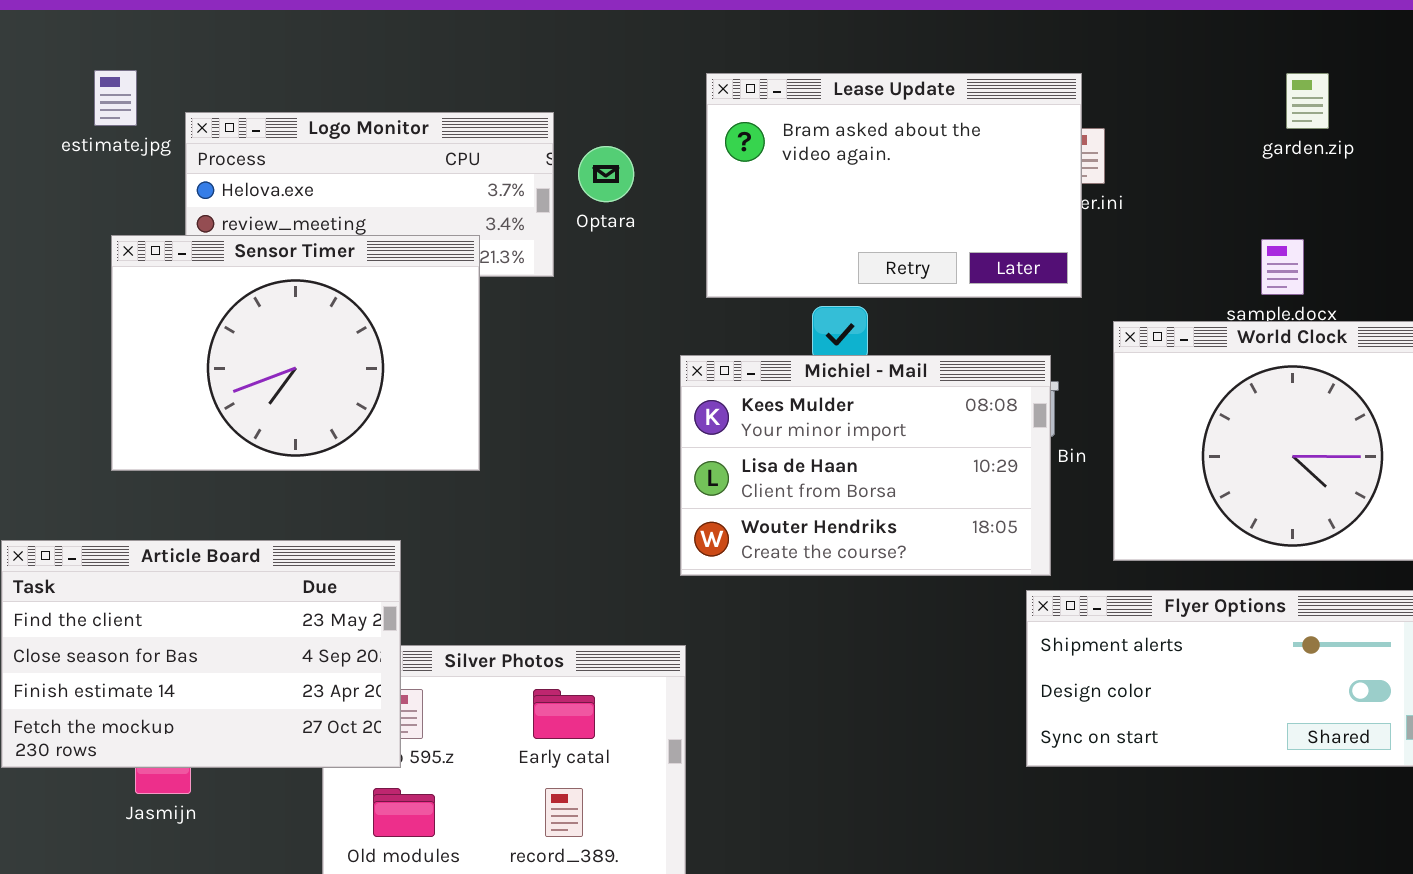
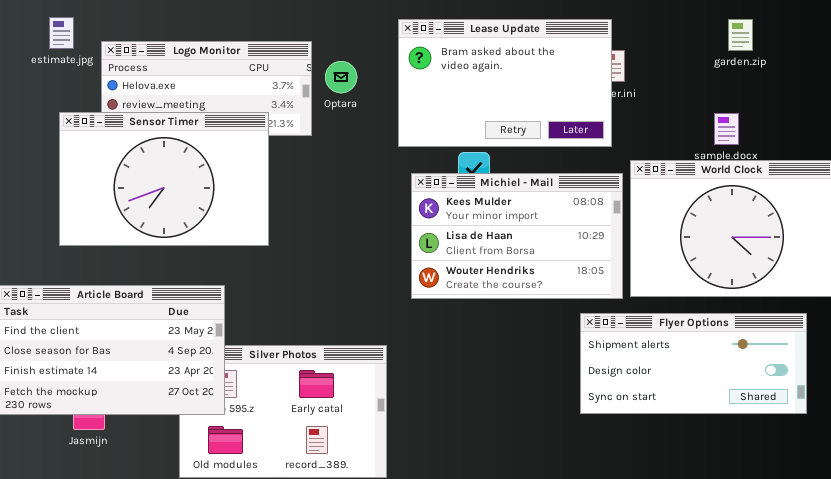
Michiel - Mail: [680,355,1051,576] -> [411,173,623,299], moved

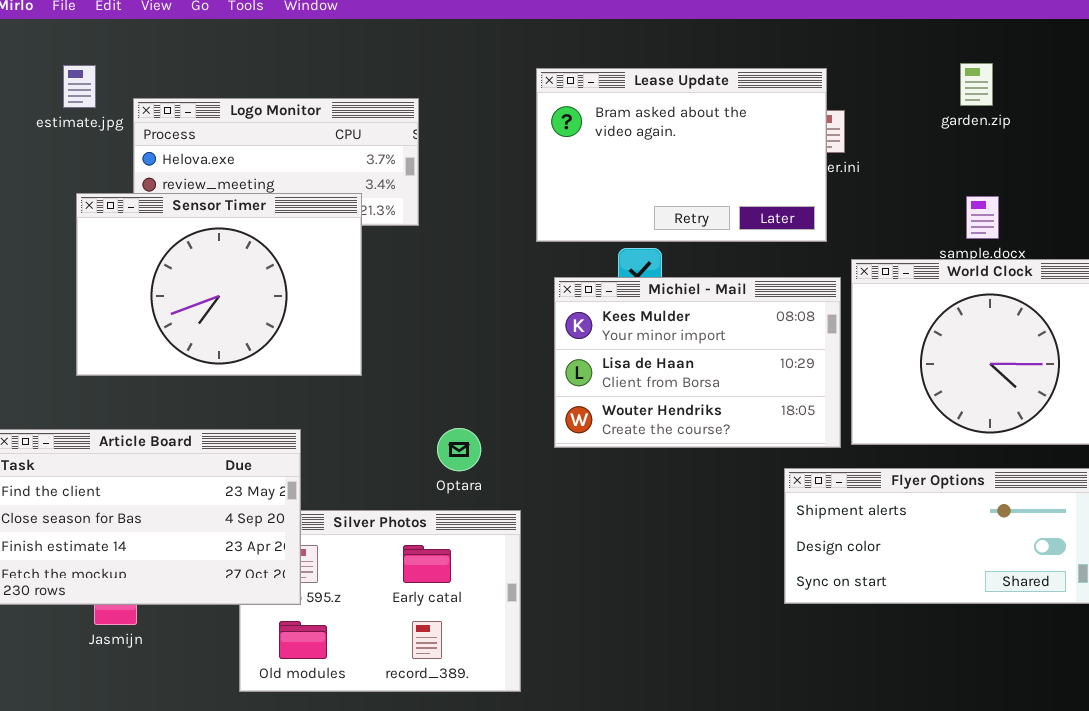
garden.zip: [728,19,753,51] -> [960,63,993,106], moved
Optara: [325,61,357,93] -> [437,428,481,471], moved

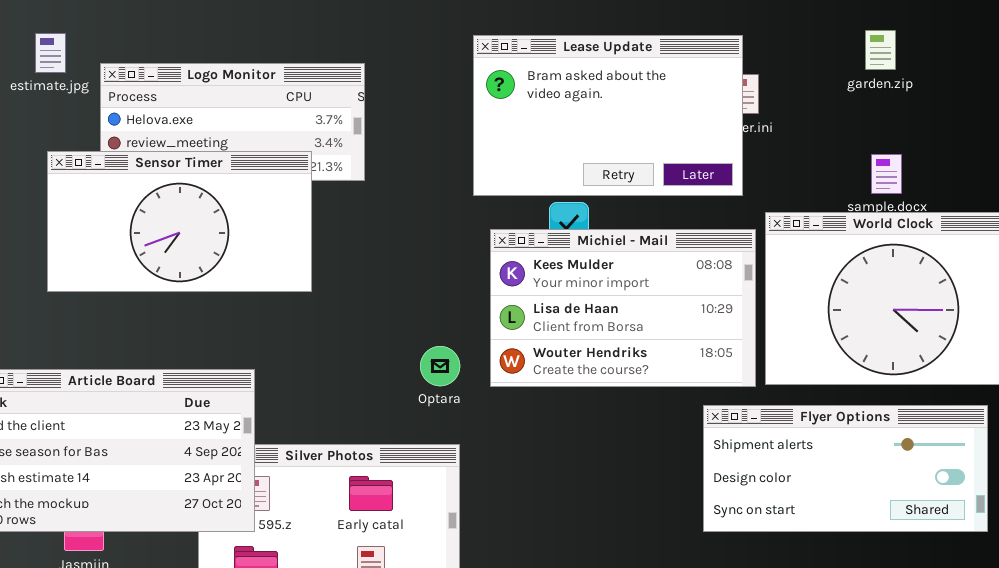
Sensor Timer: [76,193,362,376] -> [47,151,312,292], resized
Optara: [437,428,481,471] -> [420,346,460,386], moved

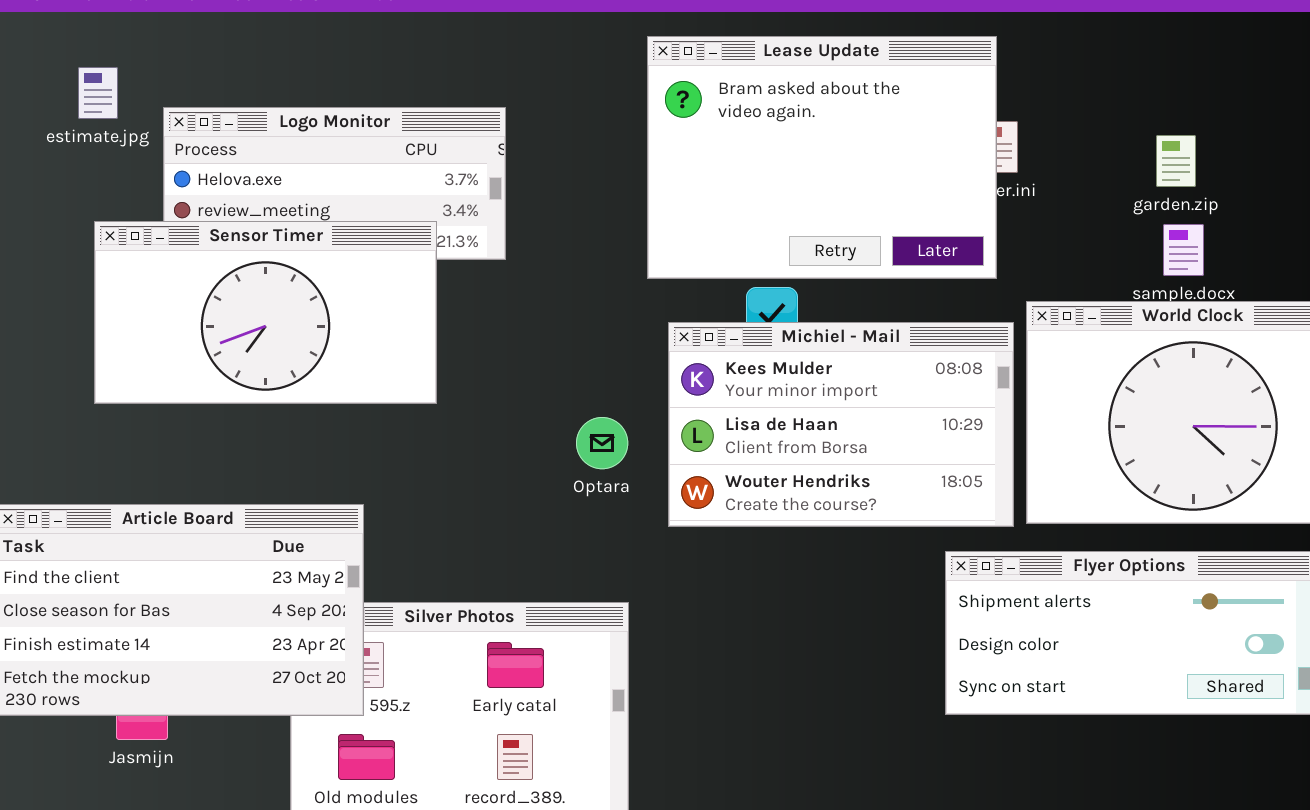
garden.zip: [865,30,896,70] -> [1156,135,1196,187], moved
Lease Update: [473,35,743,196] -> [647,36,997,279], resized
Optara: [420,346,460,386] -> [576,417,628,469], moved

